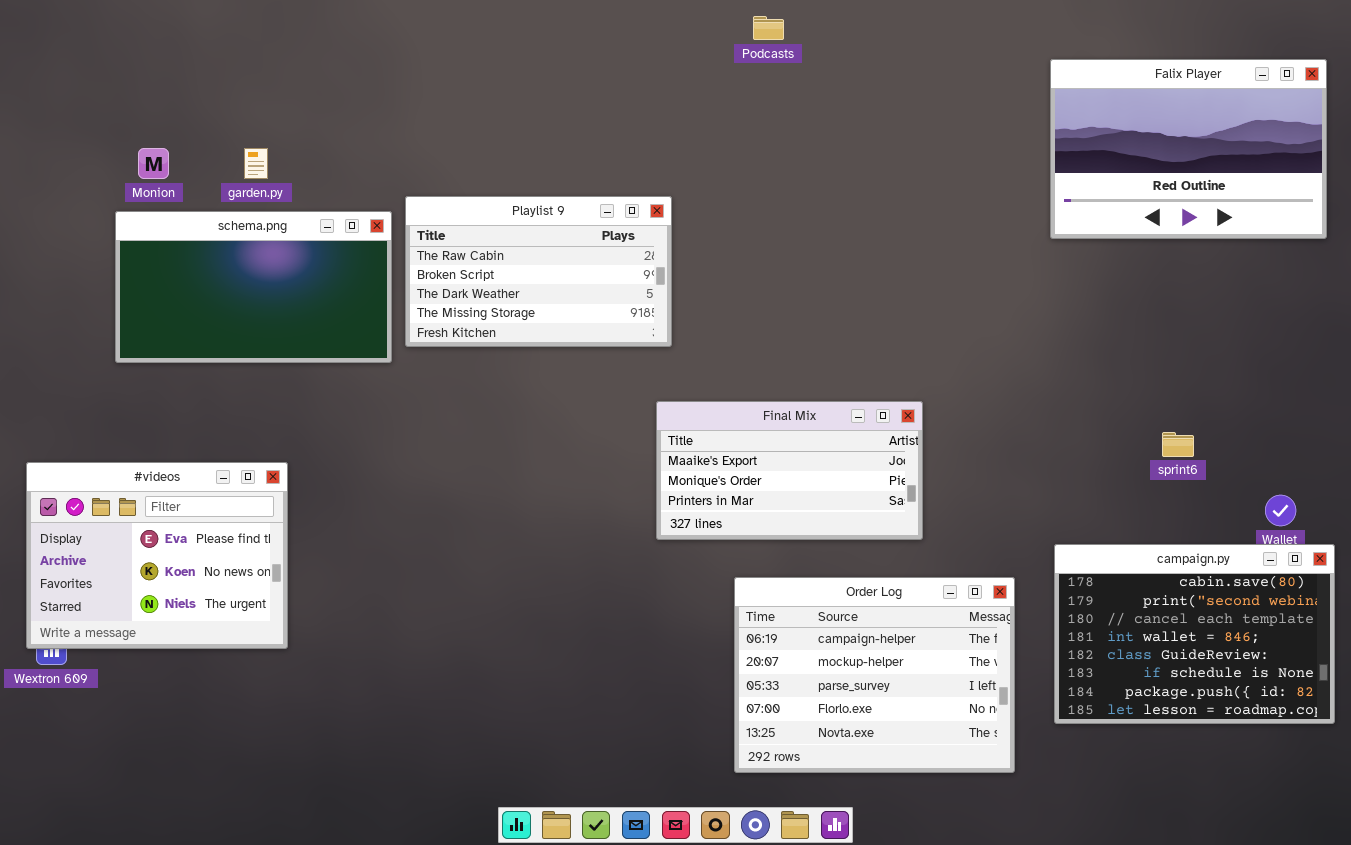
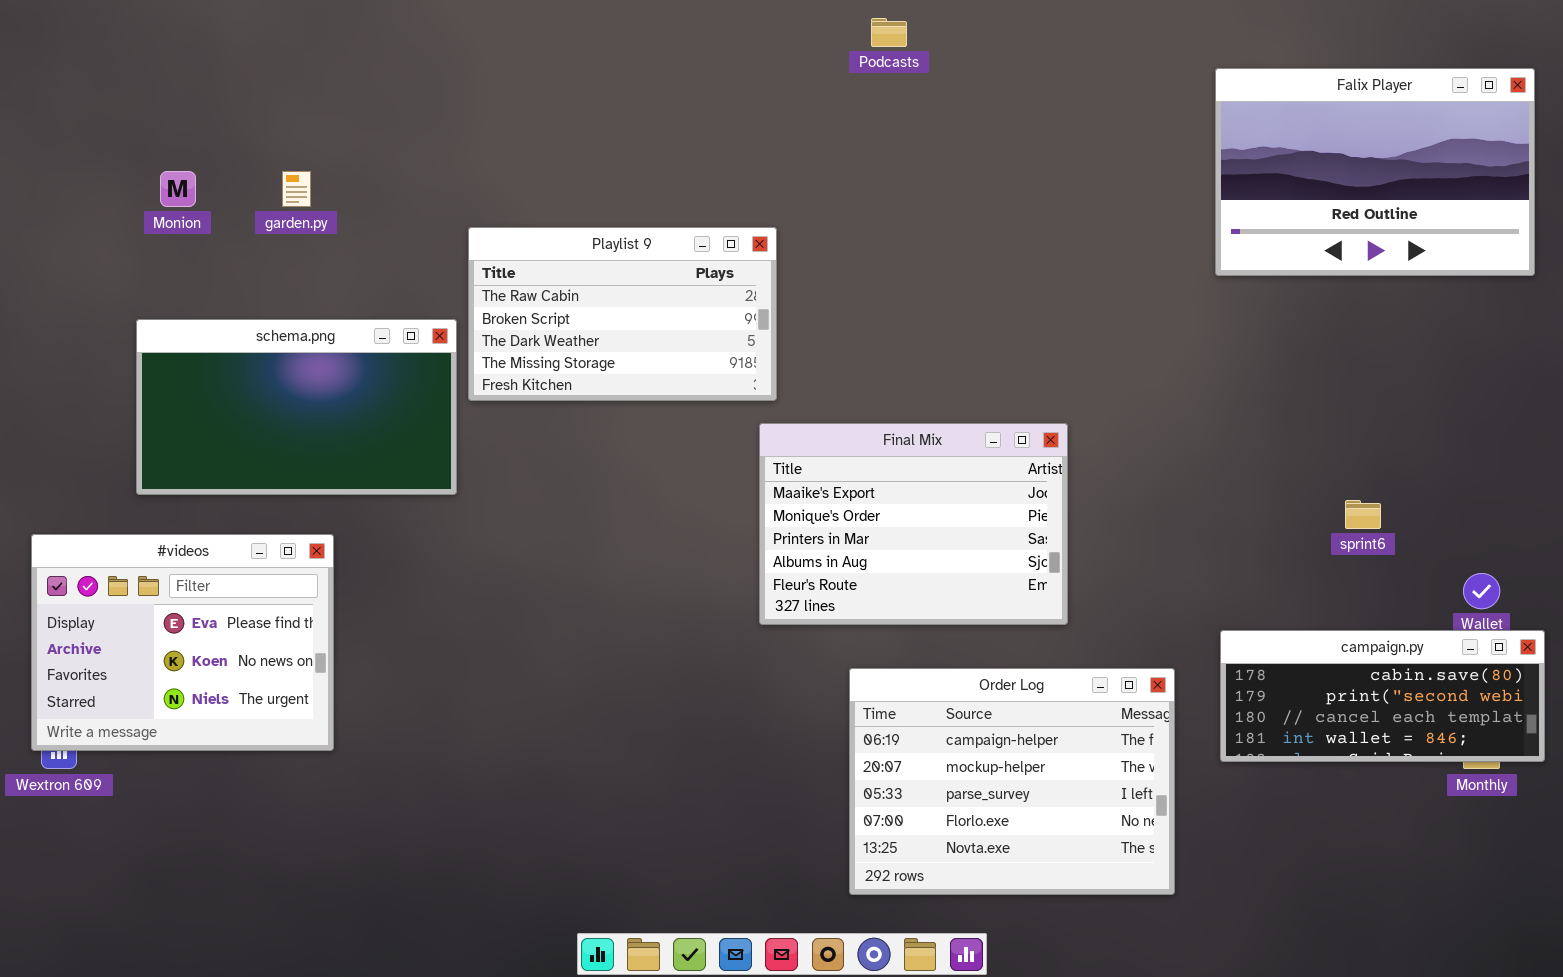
schema.png: [115,211,392,363] -> [136,319,457,495], moved
Final Mix: [656,401,923,540] -> [759,423,1068,625], resized
campaign.py: [1054,544,1335,724] -> [1220,630,1545,762], resized

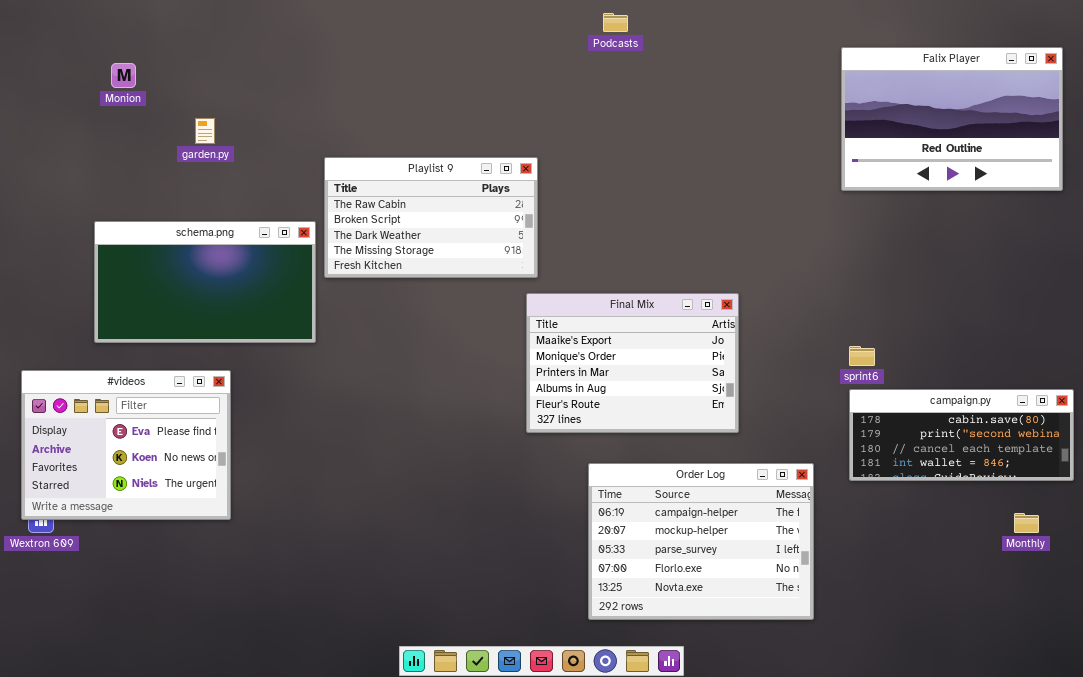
Monion: [160,171,196,207] -> [111,63,136,88], moved
sprint6: [1345,500,1381,529] -> [849,346,875,366], moved
campaign.py: [1220,630,1545,762] -> [849,389,1074,481], moved

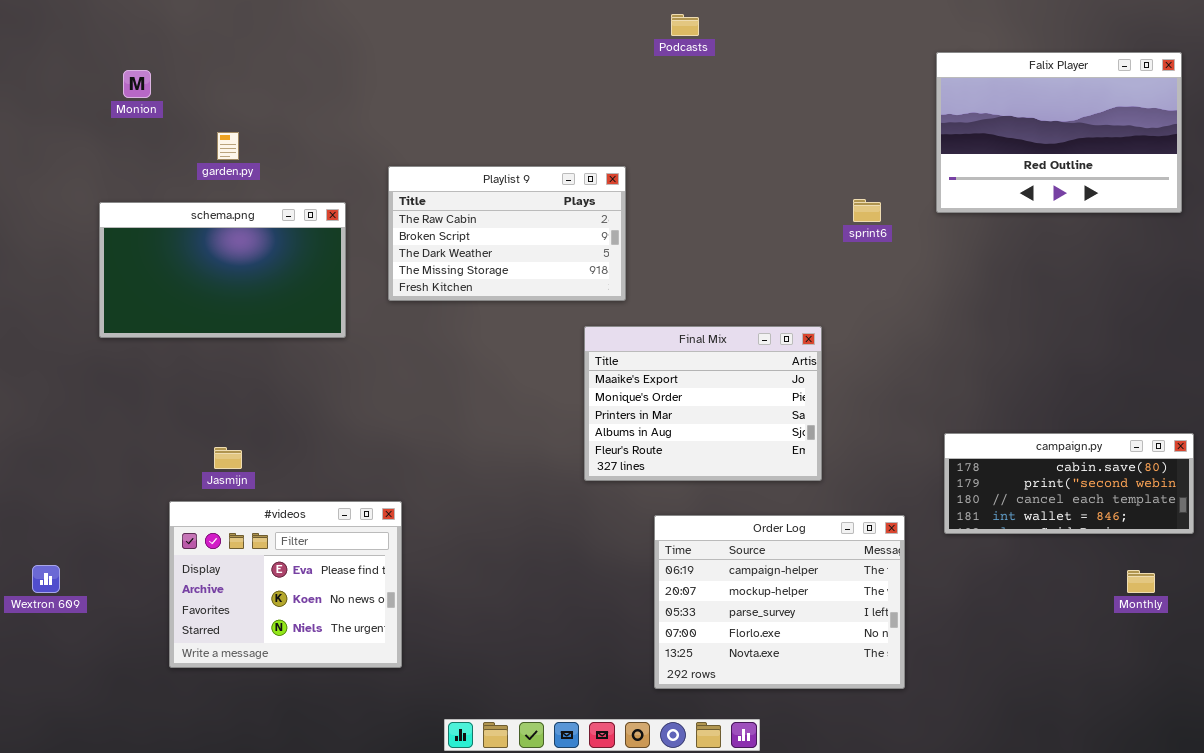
Playlist 9: [324,157,538,278] -> [388,166,626,301], moved
schema.png: [94,221,316,343] -> [99,202,346,338], moved
sprint6: [849,346,875,366] -> [853,199,881,222], moved
#videos: [21,370,231,520] -> [169,501,402,668], moved

